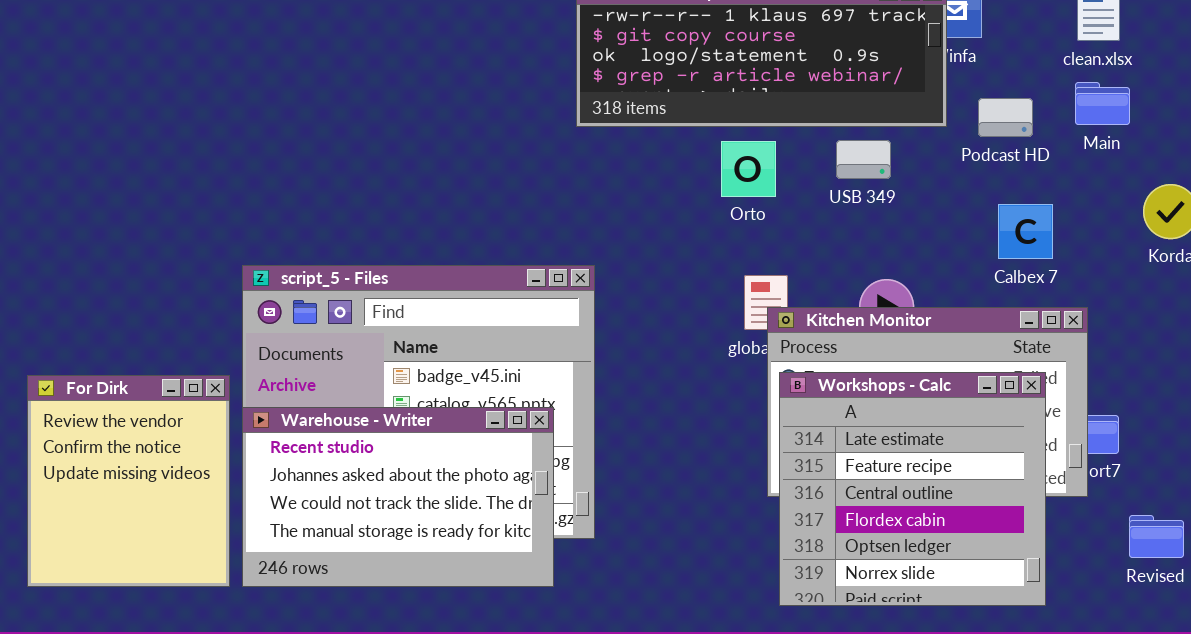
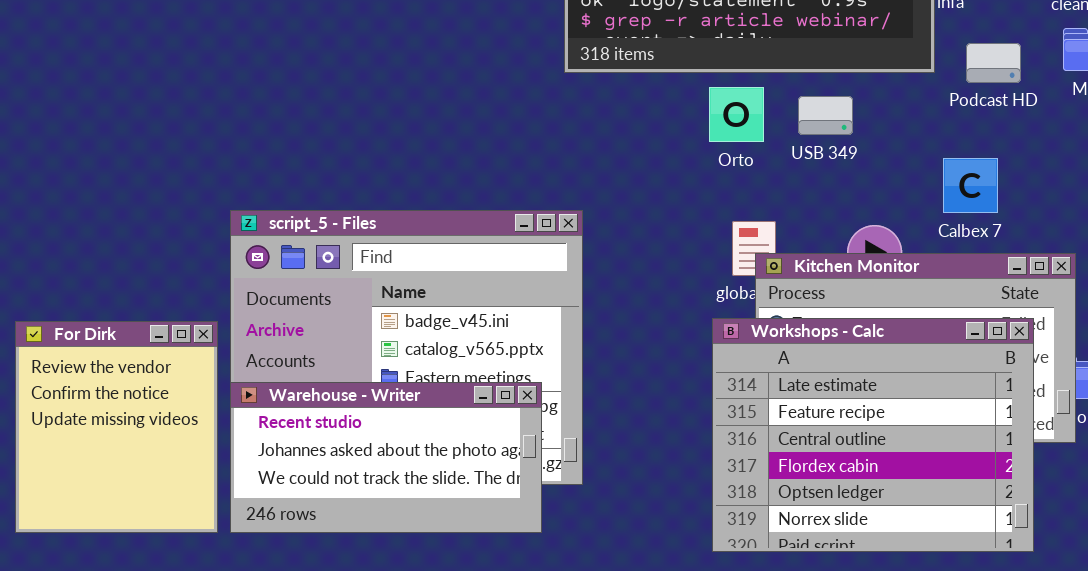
USB 349: [836,140,891,179] -> [798,96,853,135], moved
Calbex 7: [998,204,1053,259] -> [943,158,998,213], moved
Workshops - Calc: [779,372,1046,606] -> [712,318,1034,552], resized
Warehouse - Writer: [242,407,554,587] -> [230,382,542,533], resized

